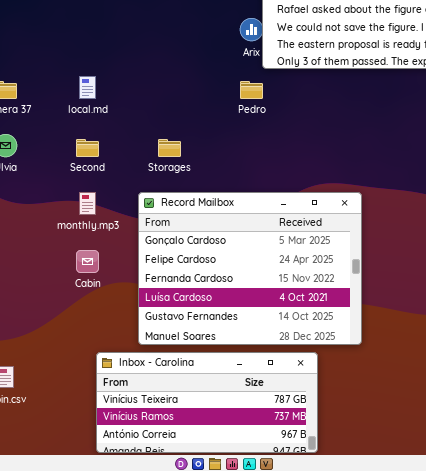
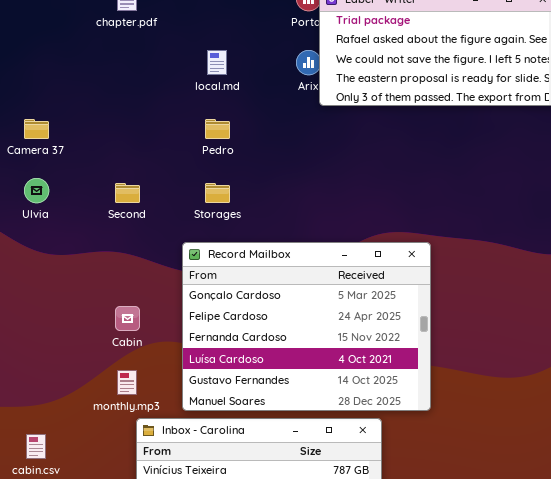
local.md: [79,76,96,99] -> [207,50,227,75], moved
Pedro: [240,81,263,99] -> [205,119,230,139], moved
monthly.mp3: [79,192,96,215] -> [117,370,137,395], moved

